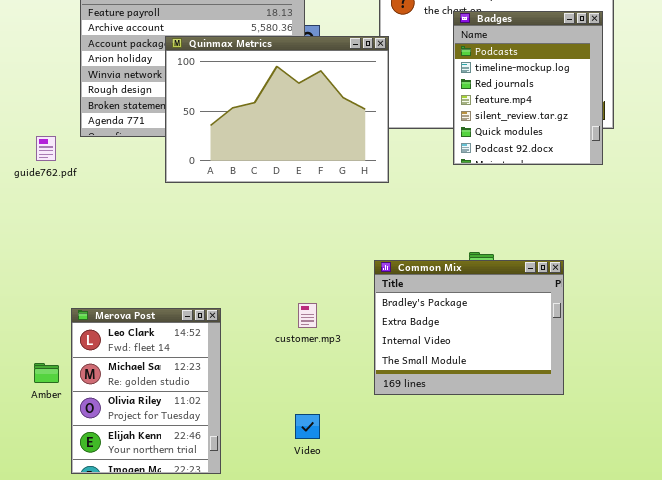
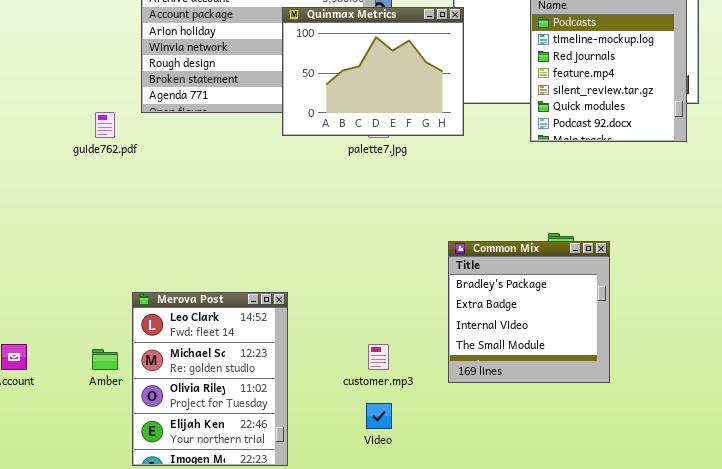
Quinmax Metrics: [165,36,389,183] -> [282,7,464,136], resized
Common Mix: [374,260,564,395] -> [448,241,610,383], resized
customer.mp3: [298,303,317,328] -> [368,344,389,370], moved

